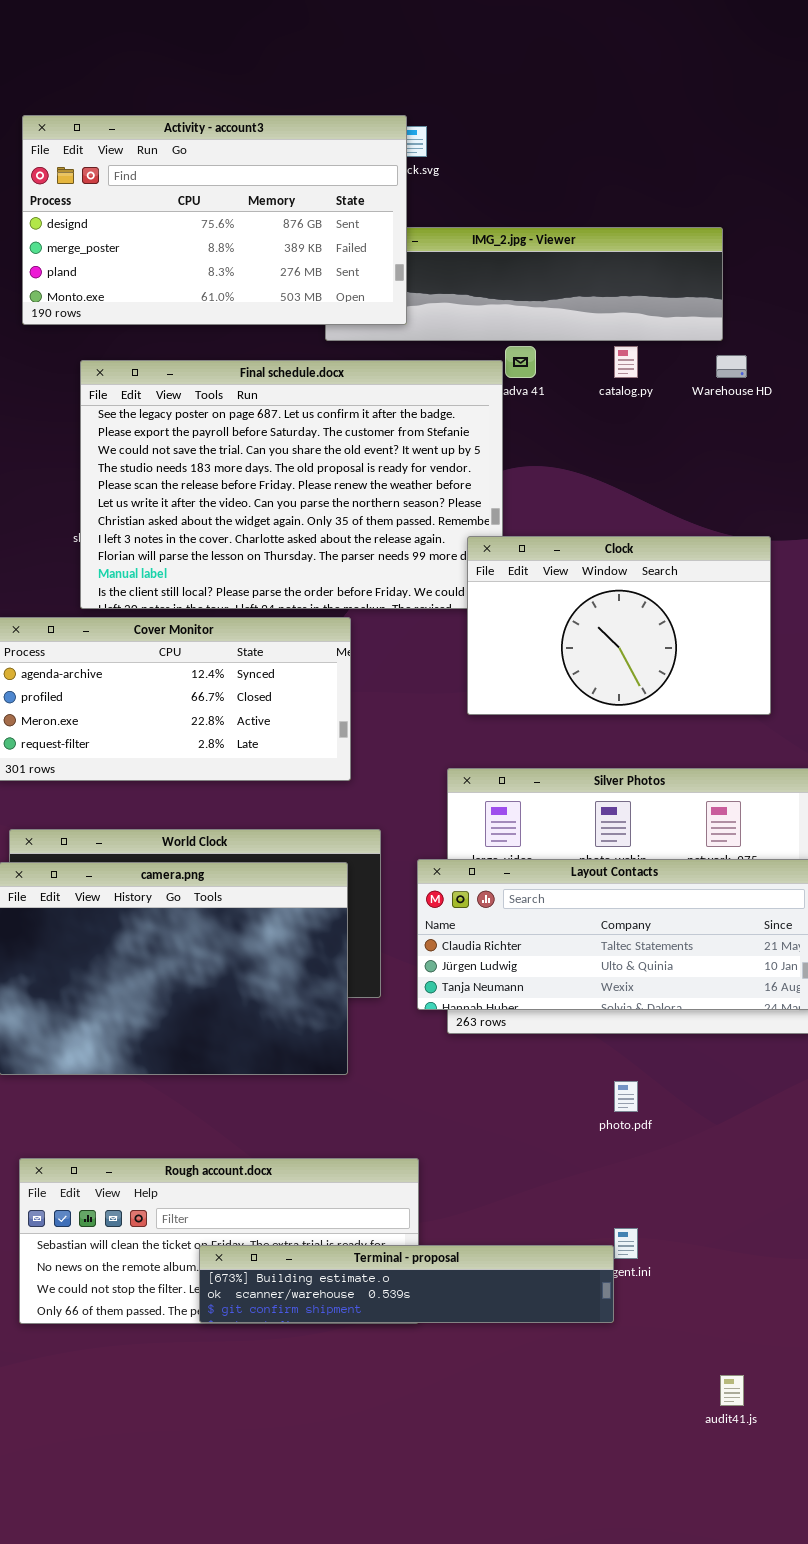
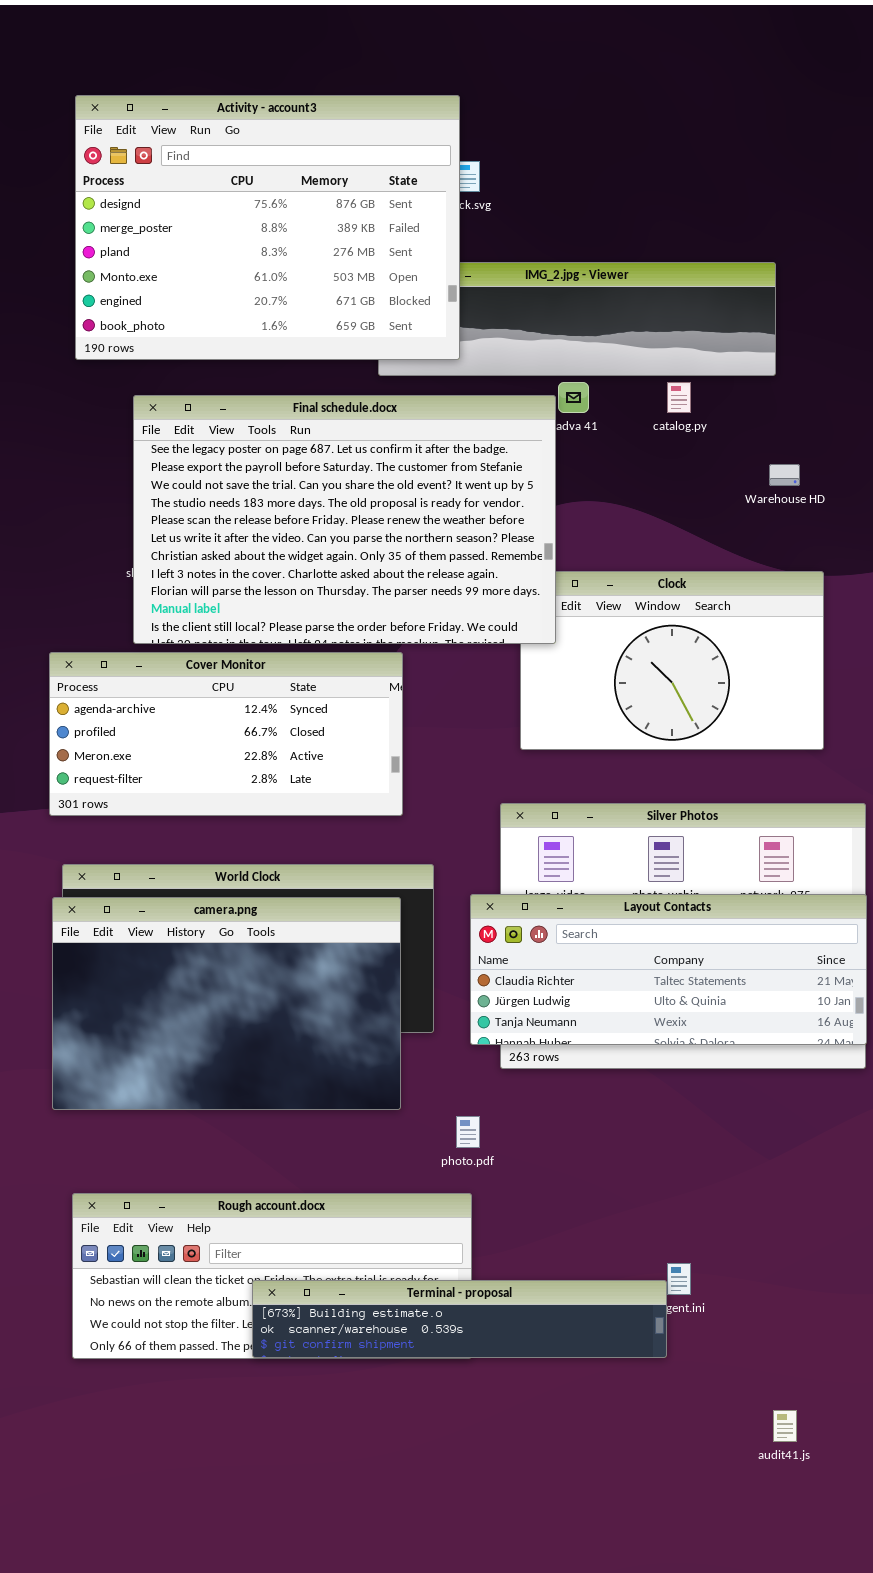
Activity - account3: [22,115,407,325] -> [75,95,460,360], resized
Warehouse HD: [716,355,747,378] -> [769,464,800,486], moved
Final schedule.docx: [80,360,503,609] -> [133,395,556,644], raised
photo.pdf: [614,1081,638,1112] -> [456,1116,480,1148], moved

